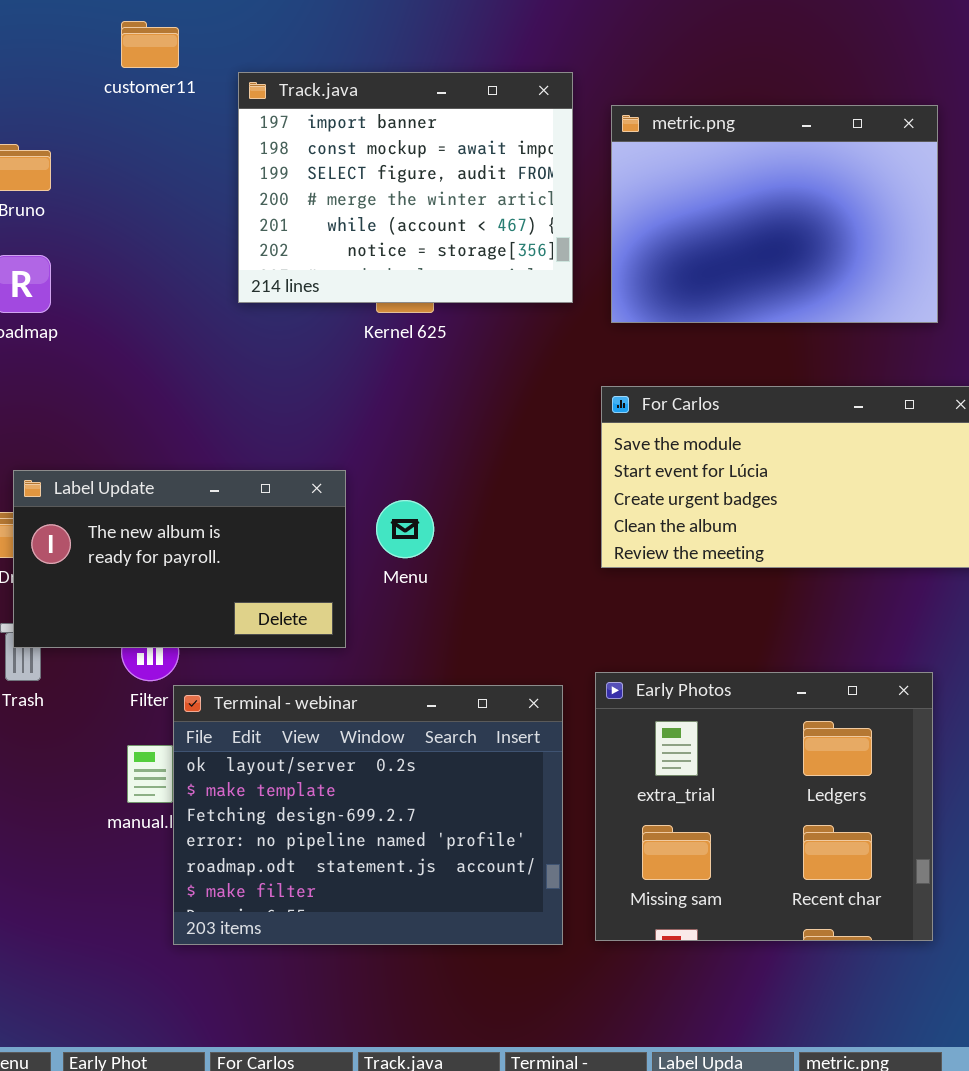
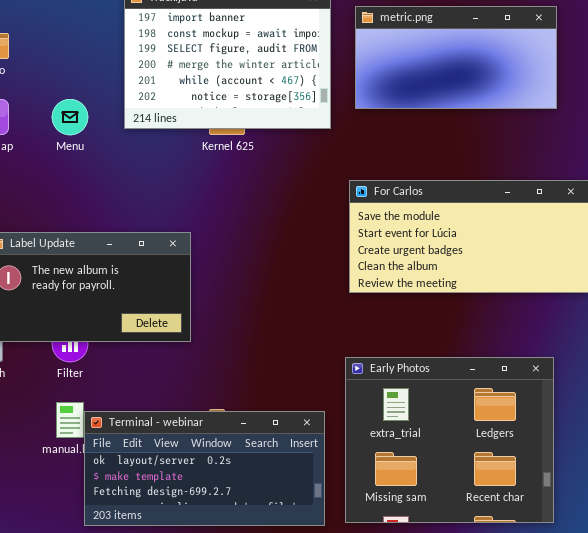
metric.png: [611,105,938,323] -> [355,6,557,109], resized
Menu: [376,500,434,558] -> [52,99,88,135], moved
Terminal - webinar: [173,685,563,945] -> [84,411,325,526], resized

